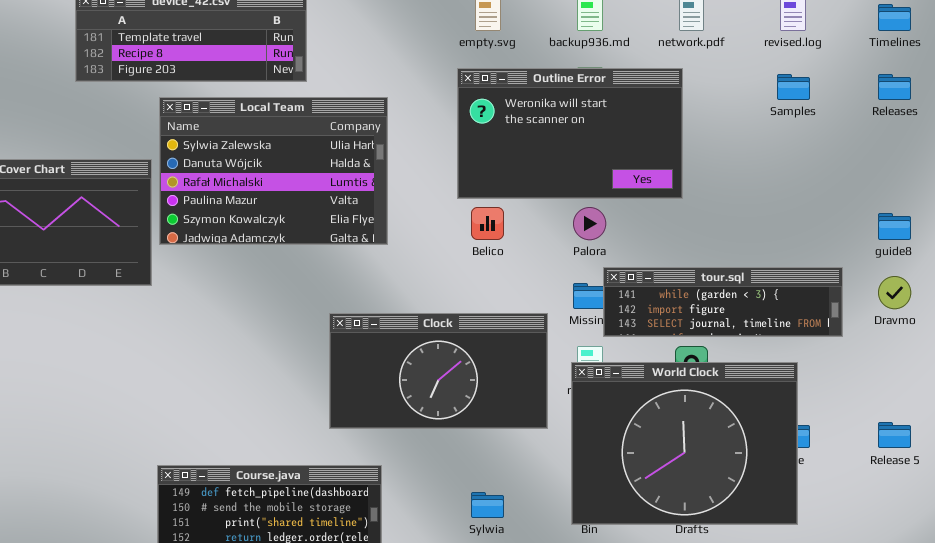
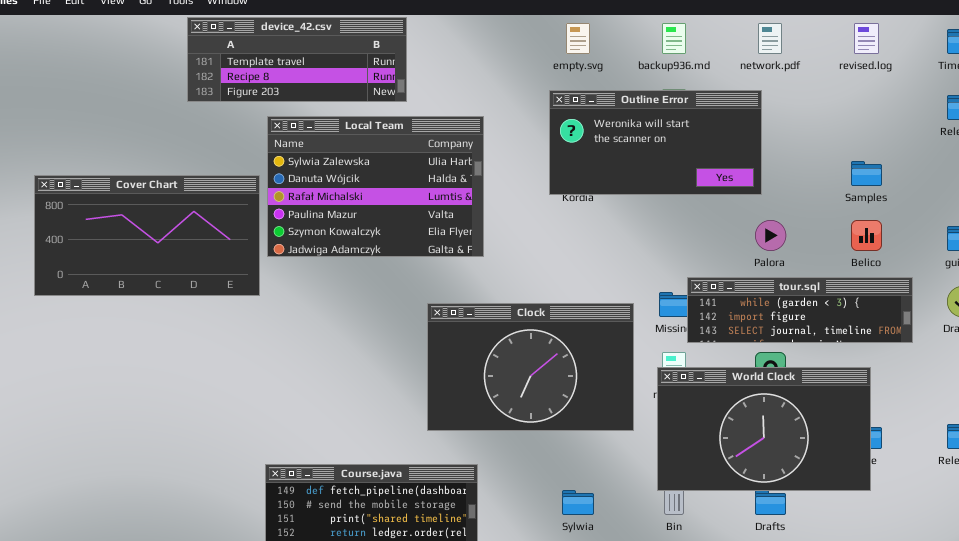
Outline Error: [457,68,683,199] -> [549,90,762,195], resized
Samples: [777,74,810,100] -> [851,161,882,186], moved
Belico: [471,207,504,240] -> [851,220,882,251], moved
Palora: [573,207,606,240] -> [755,220,786,251], moved
Clock: [329,313,548,429] -> [427,303,634,431], resized
World Clock: [571,362,798,525] -> [657,367,871,491], resized

